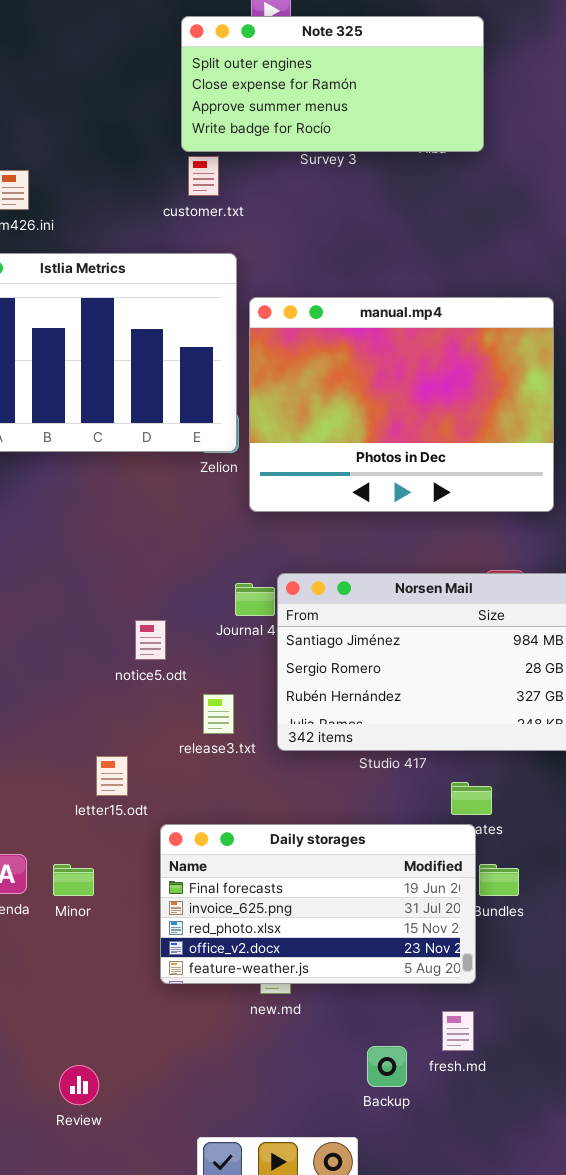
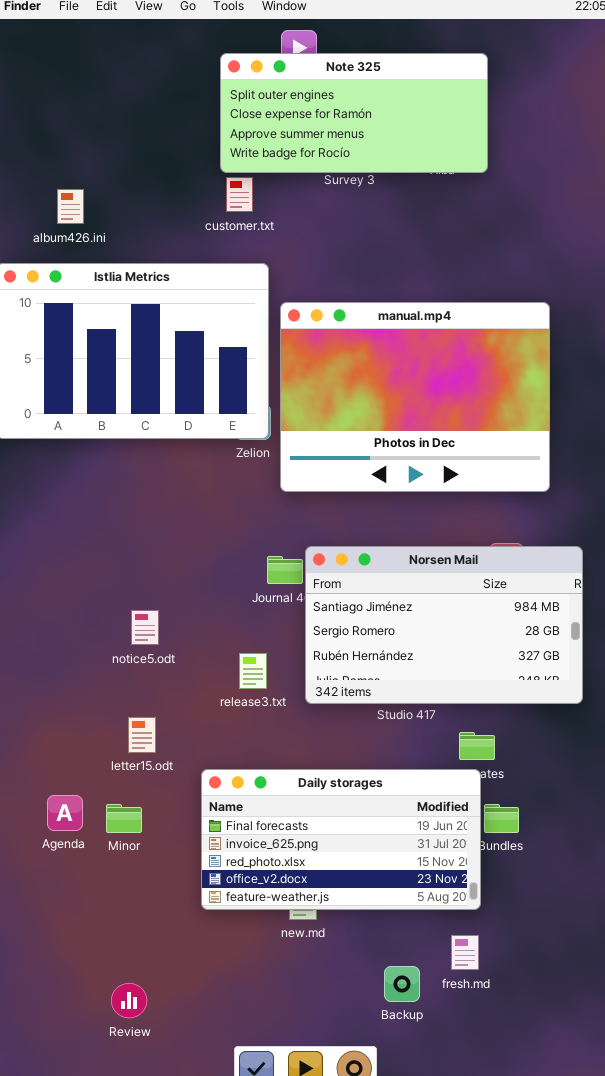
notice5.odt: [135,620,166,660] -> [131,610,159,645], moved
letter15.odt: [96,756,128,796] -> [128,717,156,753], moved

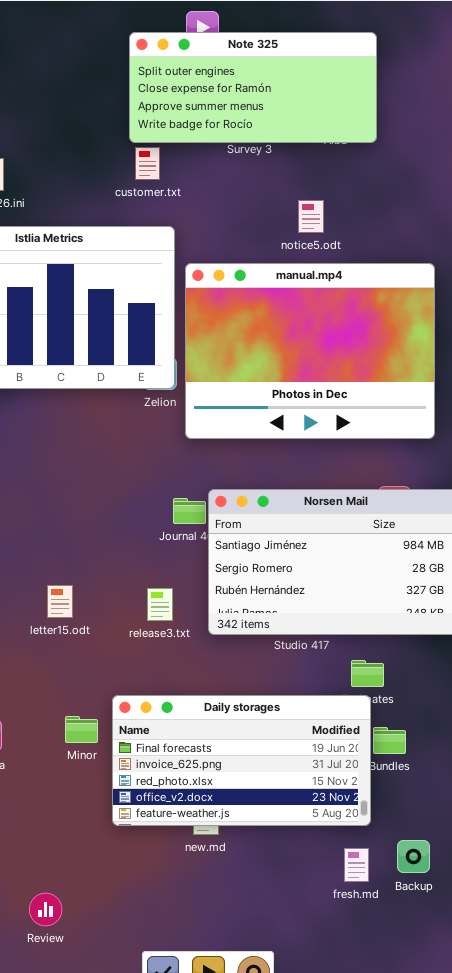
notice5.odt: [131,610,159,645] -> [298,200,324,233], moved
letter15.odt: [128,717,156,753] -> [47,585,73,618], moved
Minor: [106,804,142,833] -> [65,716,98,743], moved
Backup: [384,966,420,1002] -> [397,840,430,873], moved

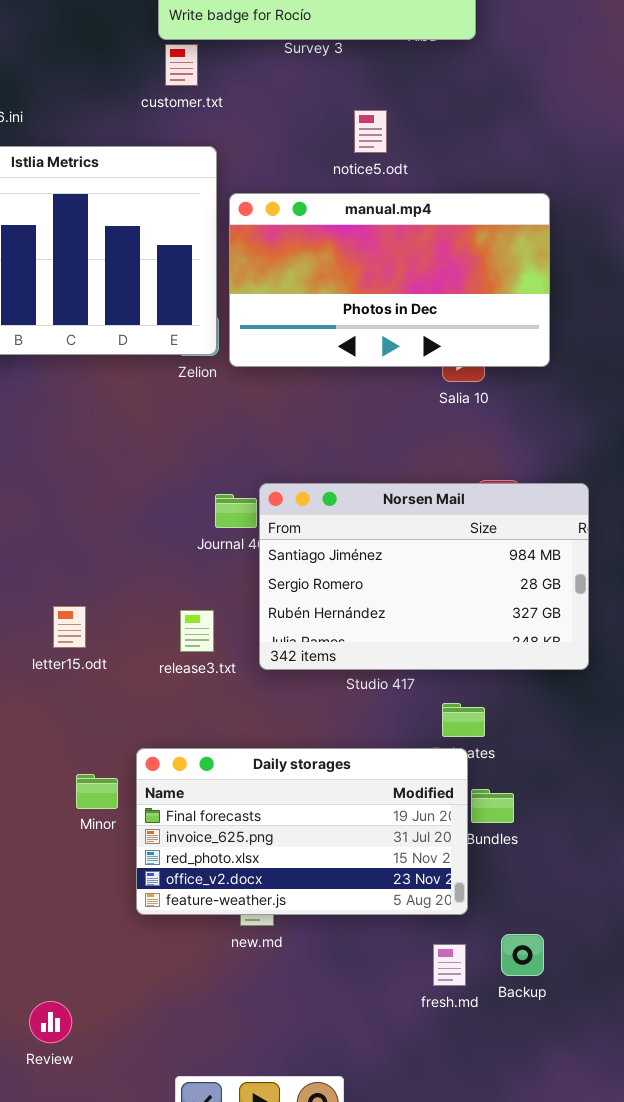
notice5.odt: [298,200,324,233] -> [354,110,387,153], moved
manual.mp4: [185,263,435,439] -> [229,193,550,367], resized

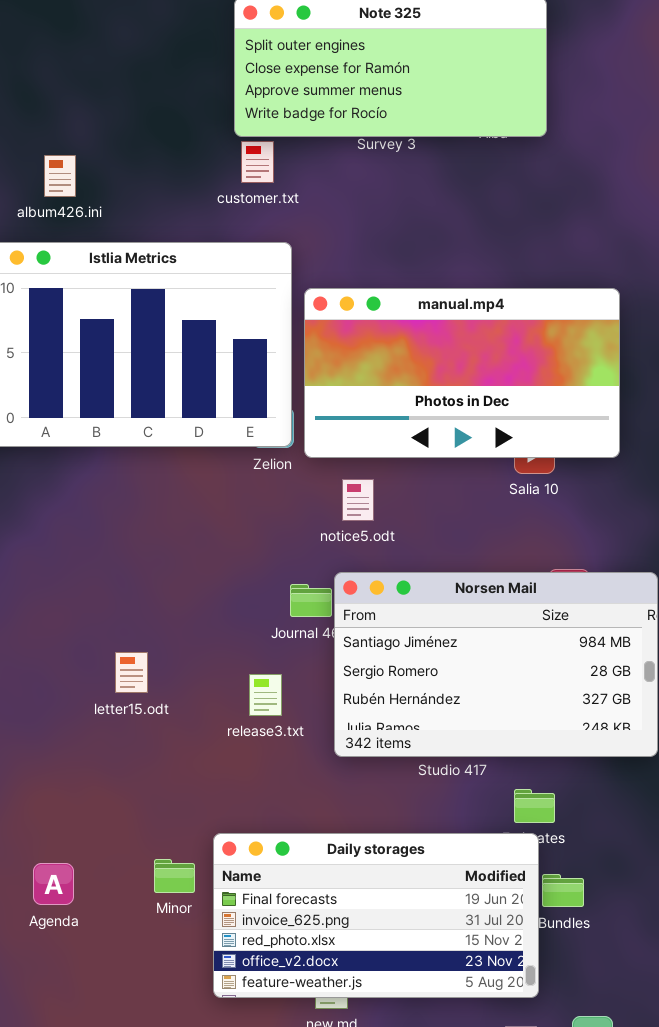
notice5.odt: [354,110,387,153] -> [342,479,374,521], moved
letter15.odt: [53,606,86,648] -> [115,652,148,693], moved
release3.txt: [180,610,214,652] -> [249,674,282,716], moved

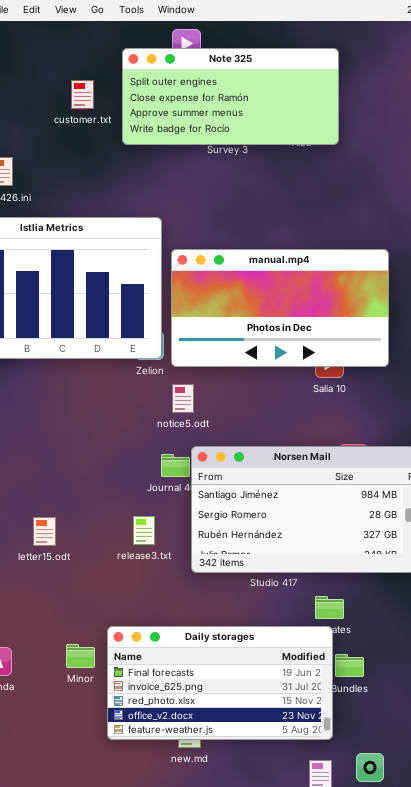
customer.txt: [241,141,274,183] -> [71,80,94,109], moved
notice5.odt: [342,479,374,521] -> [172,384,194,413], moved
letter15.odt: [115,652,148,693] -> [33,517,56,546], moved

